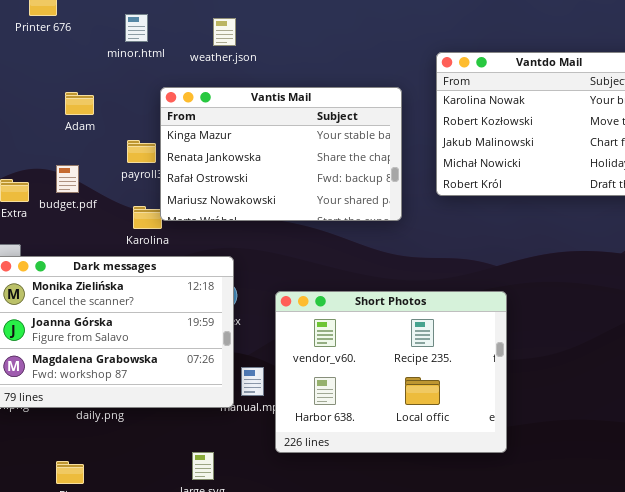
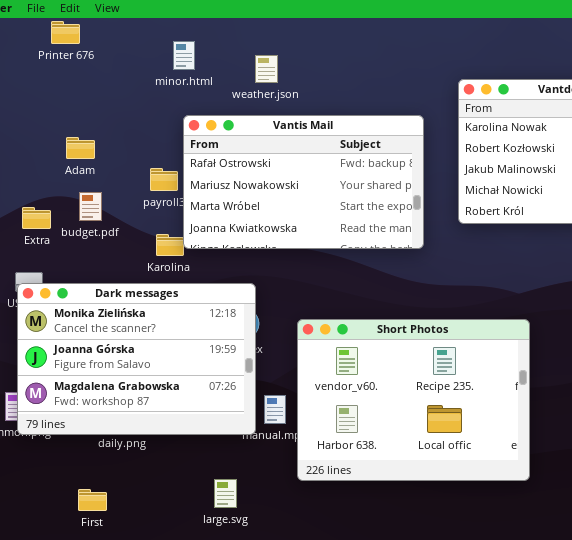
minor.html: [125,14,148,42] -> [173,41,195,70], moved
weather.json: [213,18,236,46] -> [255,55,278,83], moved
Vantis Mail: [160,87,402,221] -> [183,115,424,249], scrolled down 2 rows
Adam: [65,92,94,115] -> [66,137,95,159], moved

